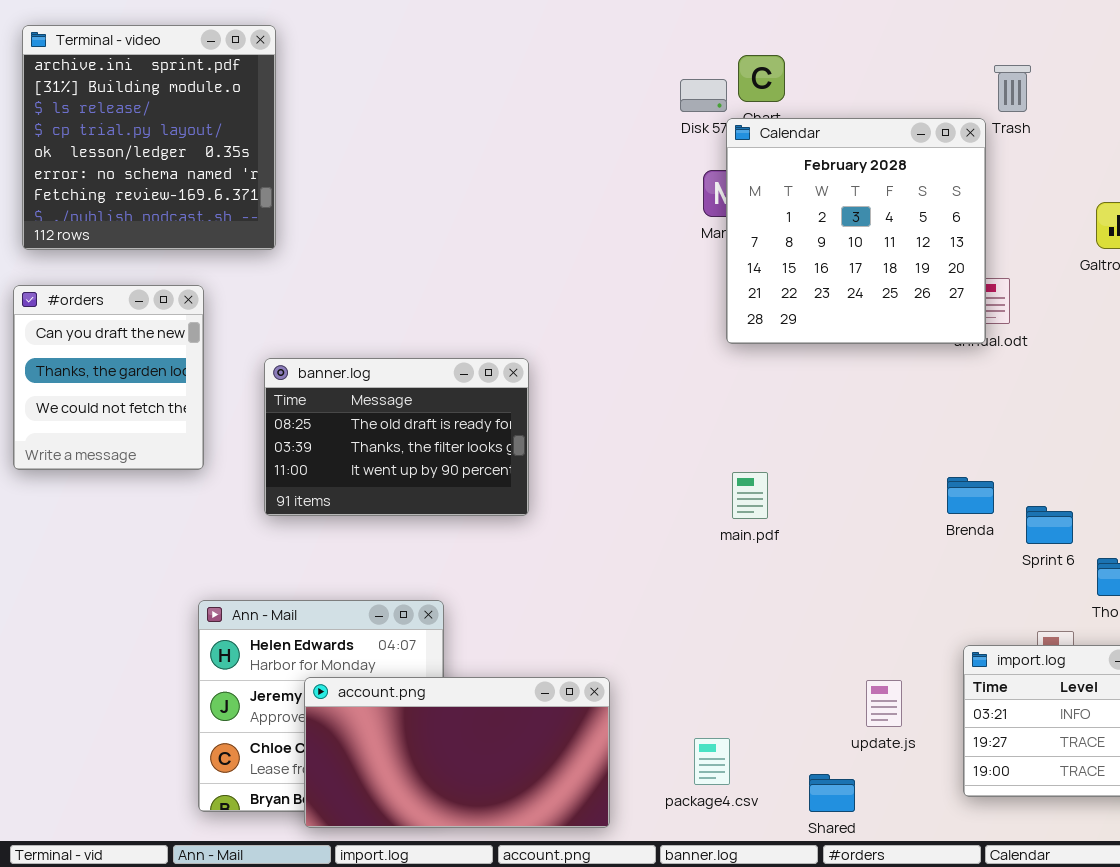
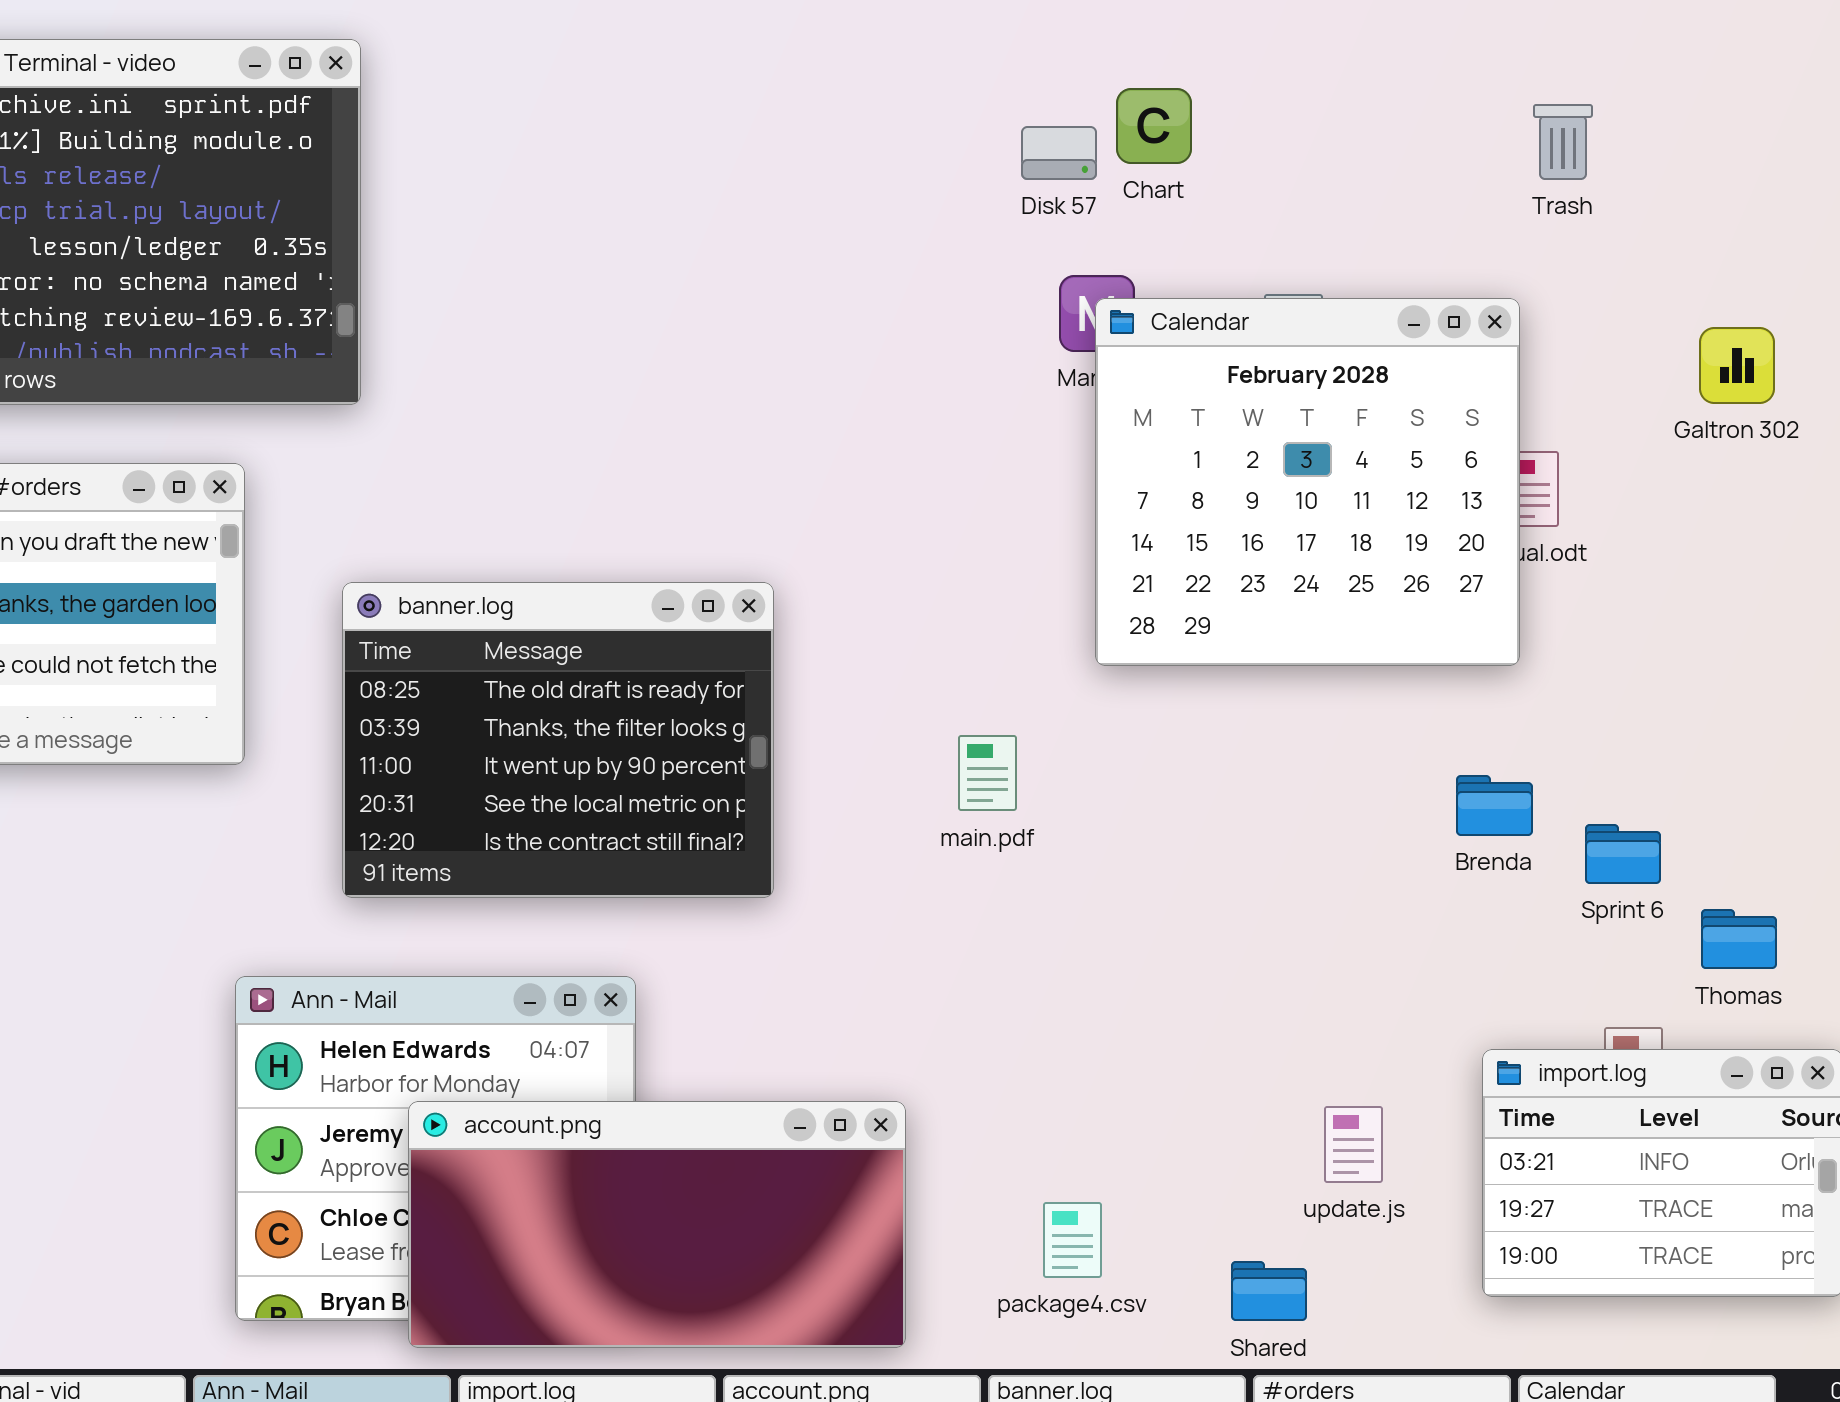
Calendar: [726,118,986,344] -> [1095,298,1520,666], moved
banner.log: [264,358,529,516] -> [342,582,774,898], resized
main.pdf: [732,472,768,519] -> [958,735,1017,811], moved

